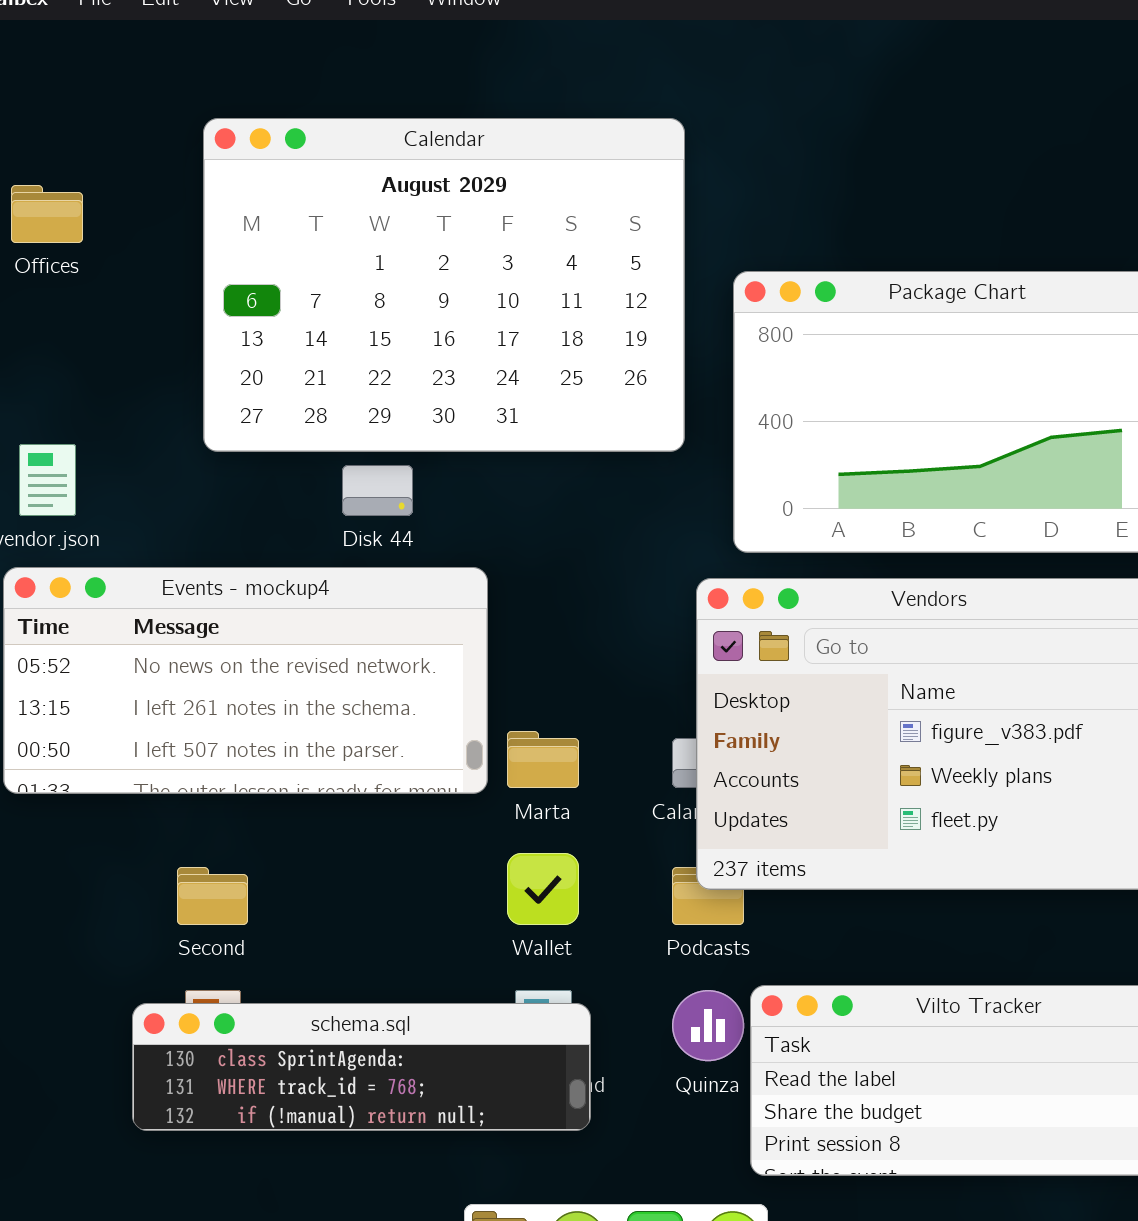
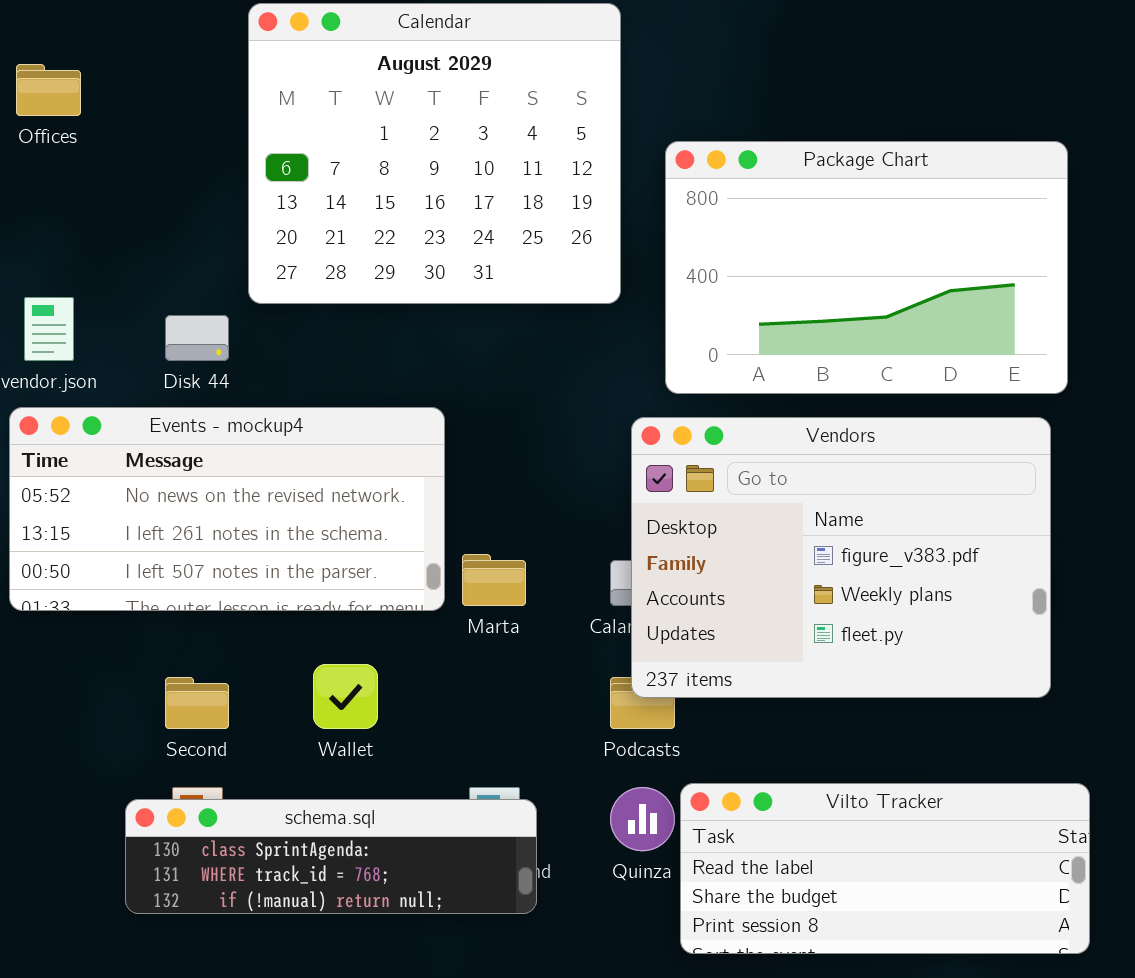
Calendar: [203,118,685,452] -> [248,3,621,304], resized
Disk 44: [342,465,413,516] -> [165,315,229,361], moved
Wallet: [507,853,579,925] -> [313,664,378,729], moved

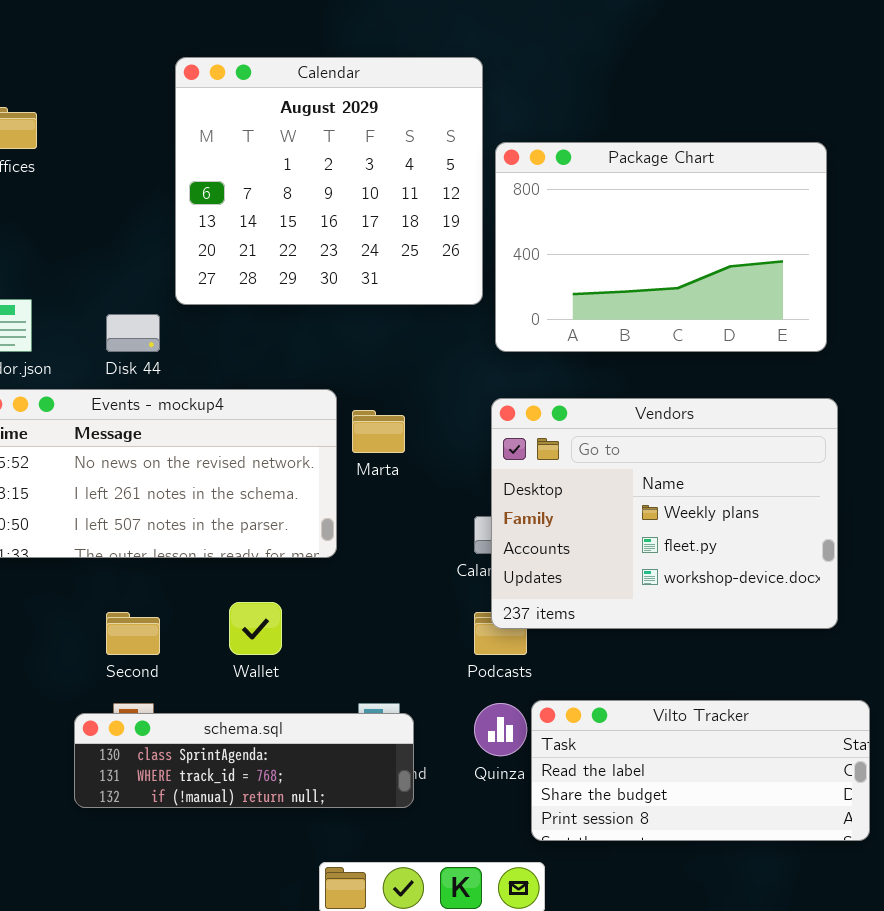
Package Chart: [665,141,1068,394] -> [495,142,827,352], moved
Vendors: [631,417,1051,698] -> [491,398,838,629], scrolled down 1 row
Marta: [462,554,526,606] -> [352,410,405,453], moved

